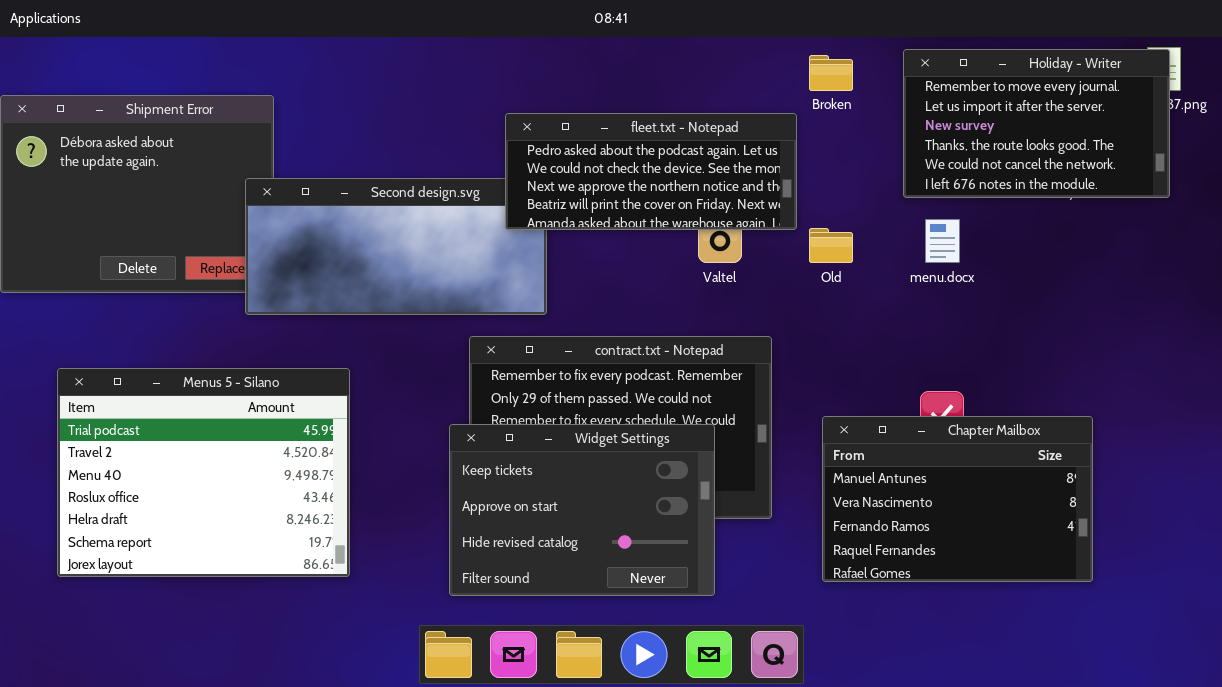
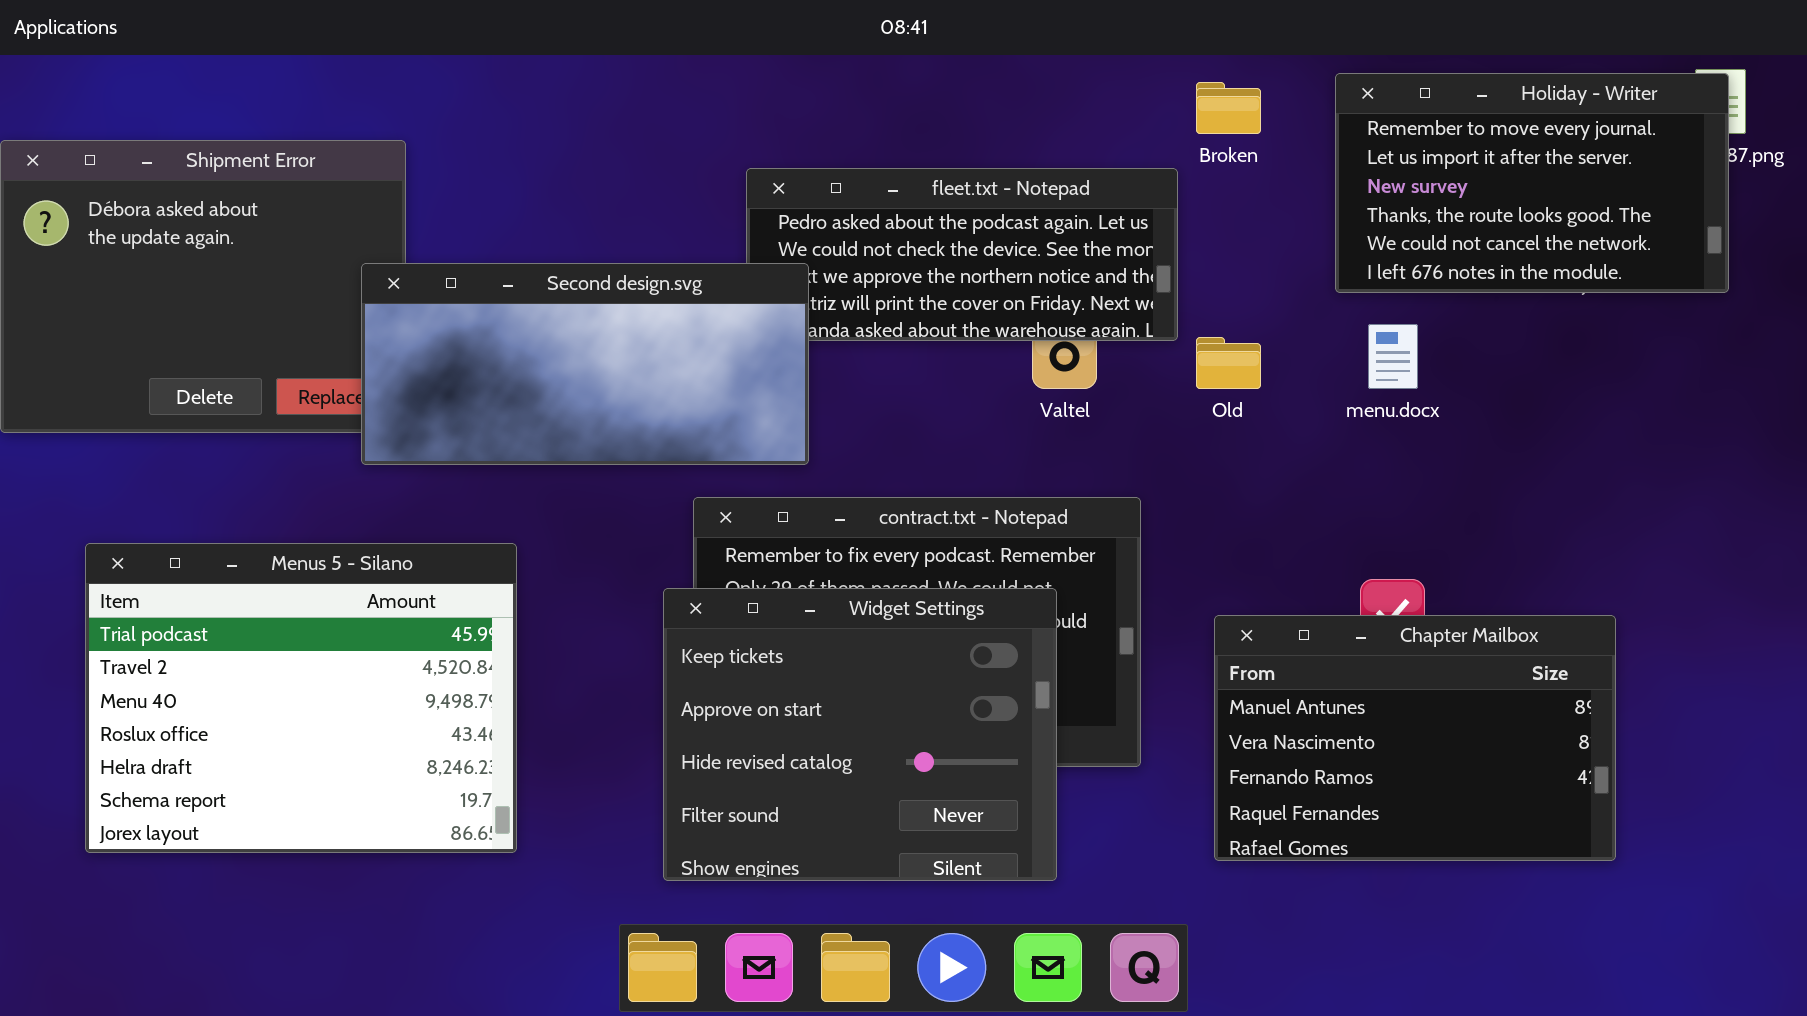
Second design.svg: [245,178,547,315] -> [361,263,809,465], raised
Widget Settings: [449,424,715,596] -> [663,588,1057,881], resized

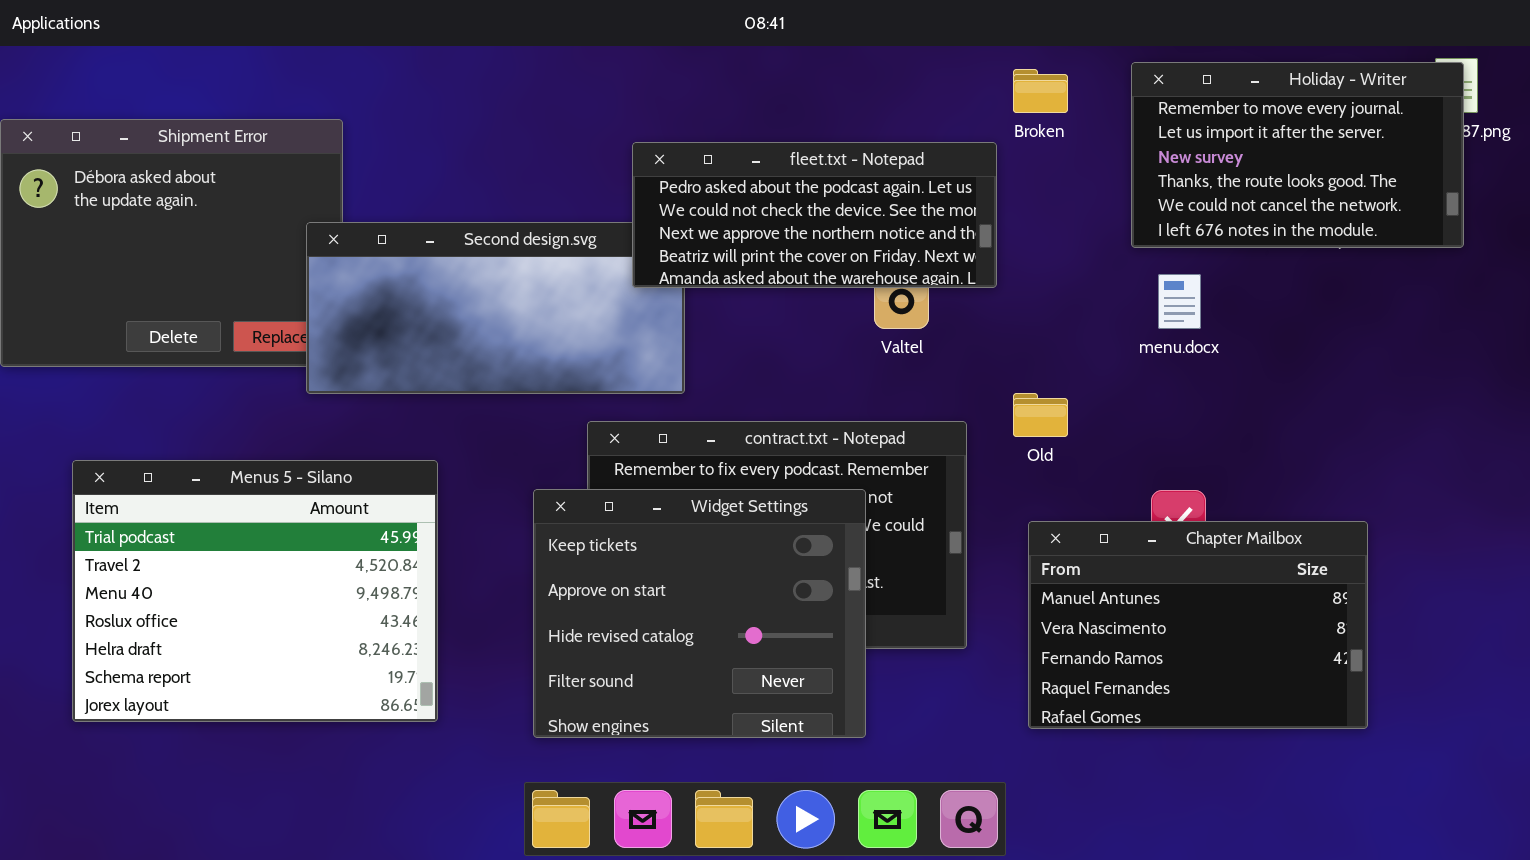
fleet.txt - Notepad: [746,168,1178,341] -> [632,142,997,288], raised
Old: [1196,337,1261,389] -> [1013,393,1068,437], moved
Widget Settings: [663,588,1057,881] -> [533,489,866,738], moved

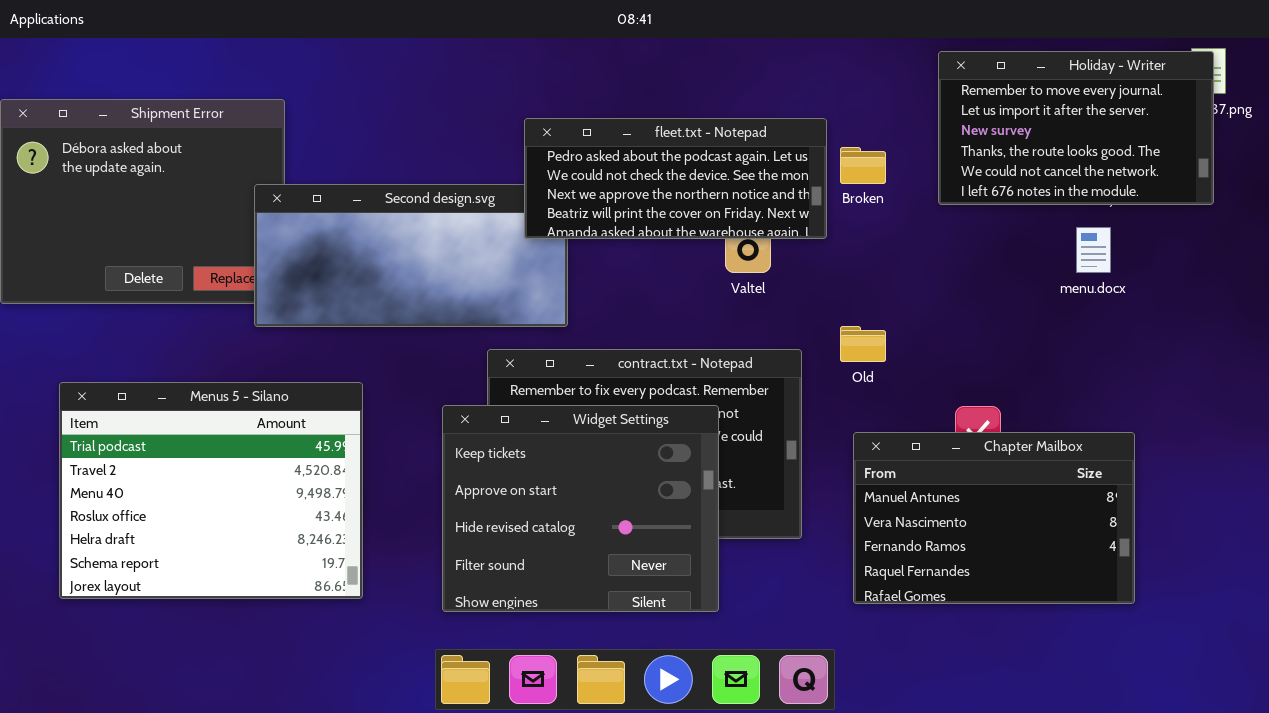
Broken: [1013,69,1068,113] -> [840,147,886,184], moved
menu.docx: [1158,274,1201,329] -> [1076,227,1111,273], moved

